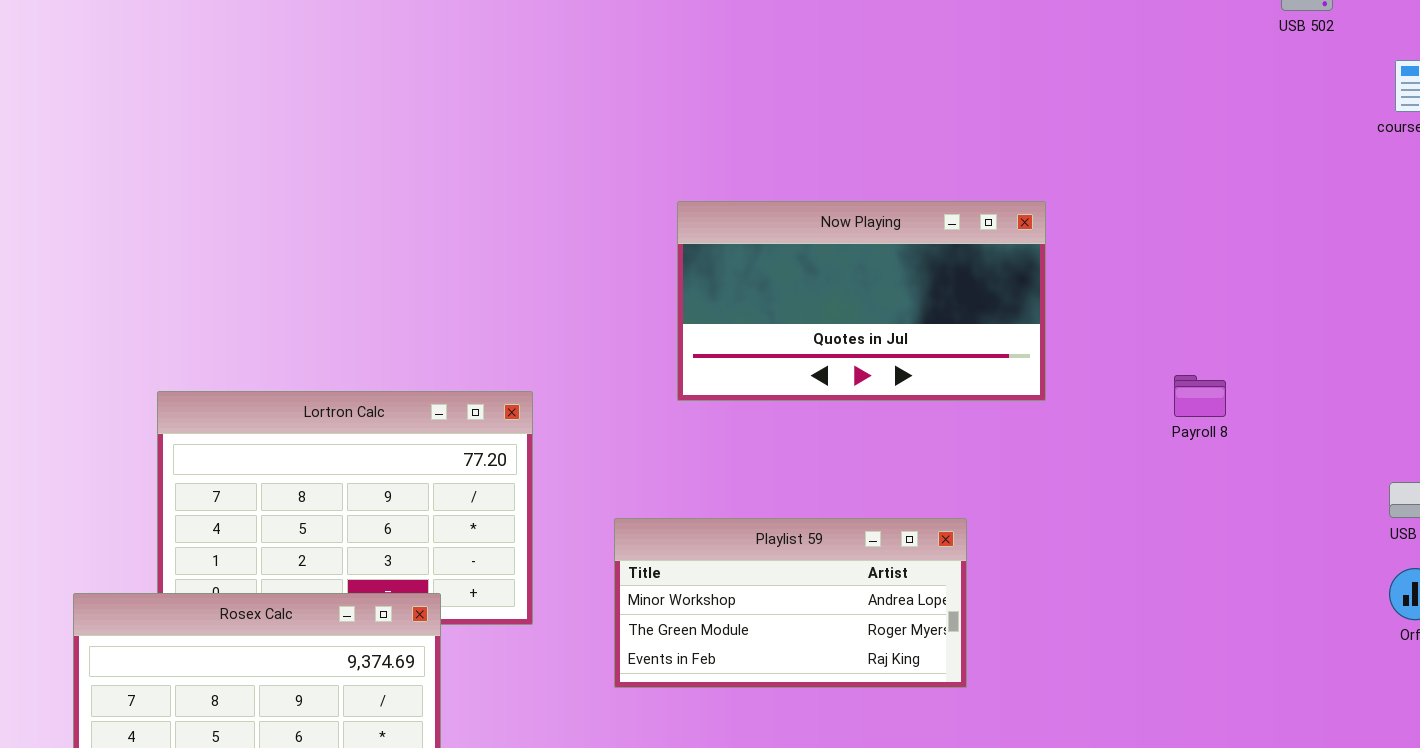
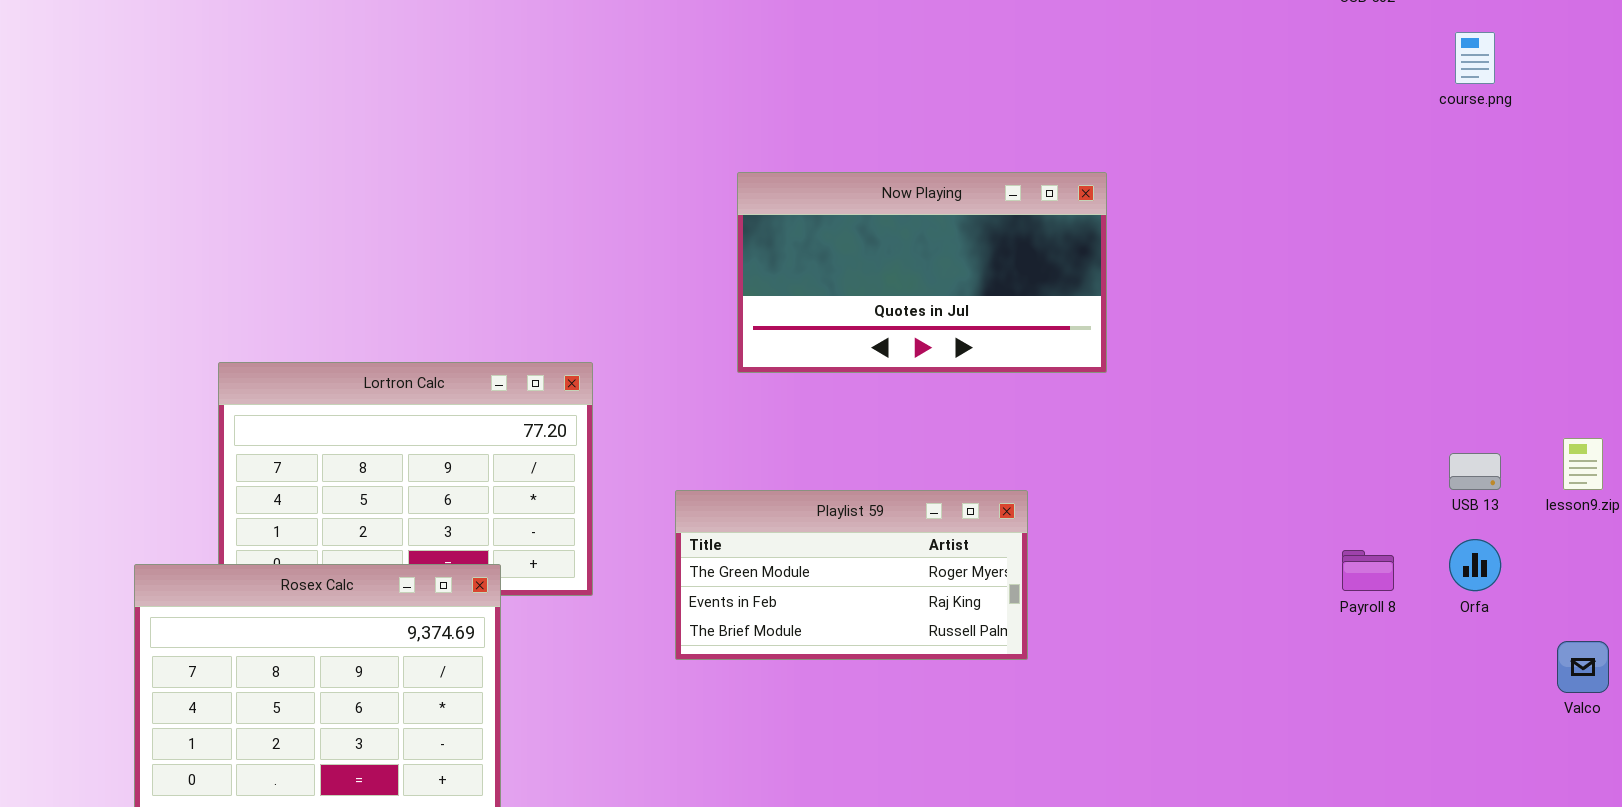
Payroll 8: [1174,375,1226,417] -> [1342,550,1394,591], moved
Playlist 59: [614,518,967,688] -> [675,490,1028,660], scrolled down 1 row

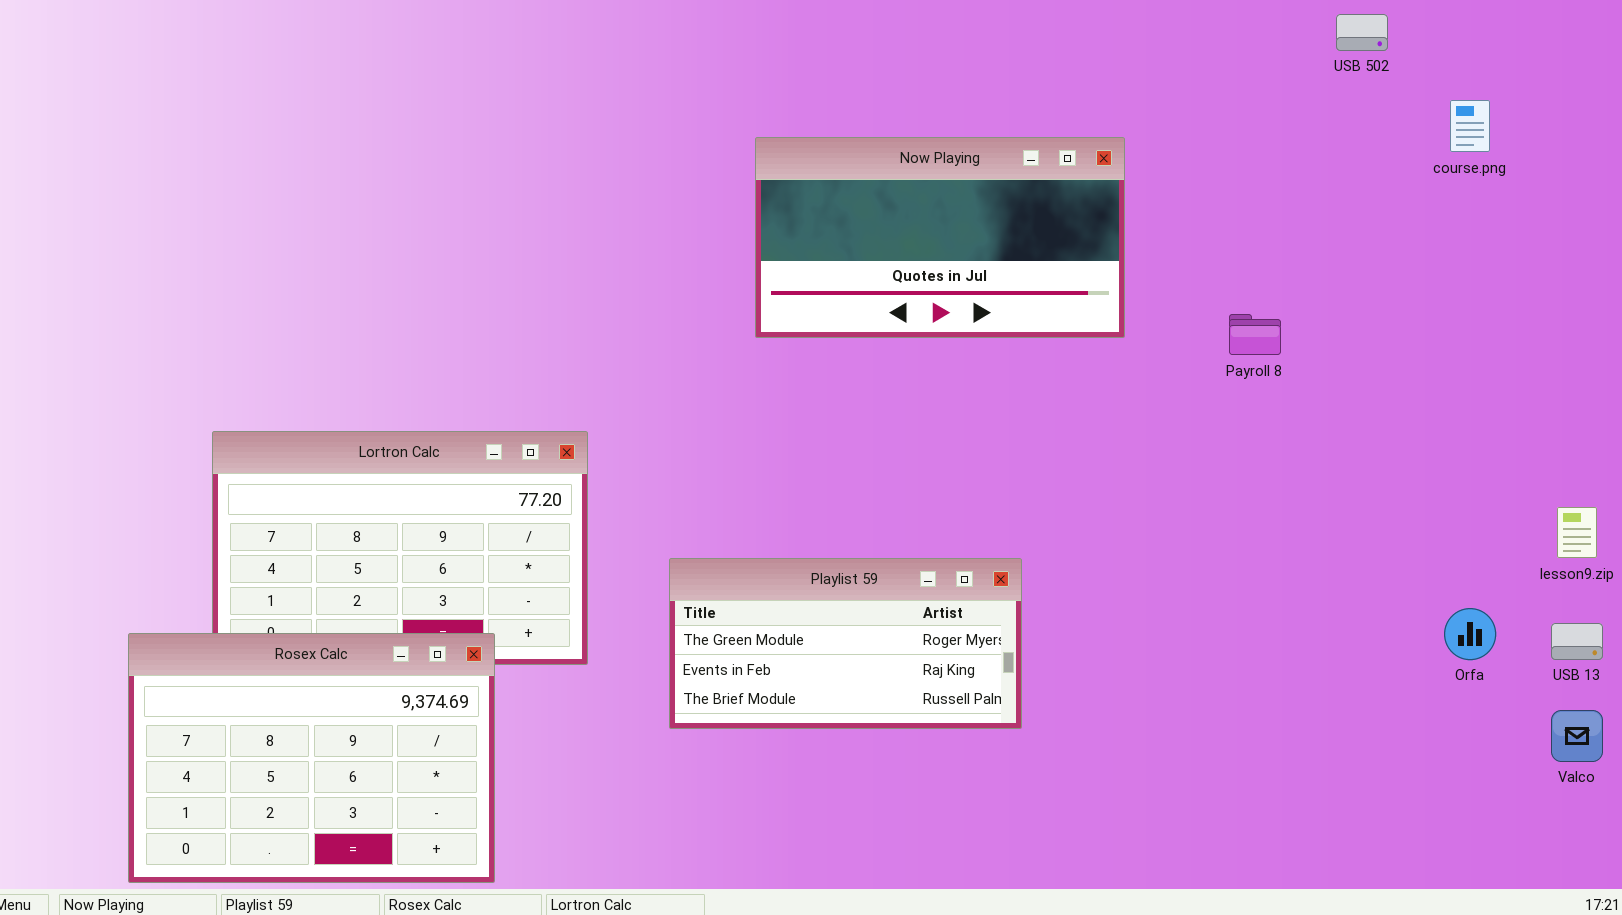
Now Playing: [737,172,1107,373] -> [755,137,1125,338], moved
USB 13: [1449,453,1501,490] -> [1551,623,1603,660], moved
Payroll 8: [1342,550,1394,591] -> [1229,314,1281,355], moved

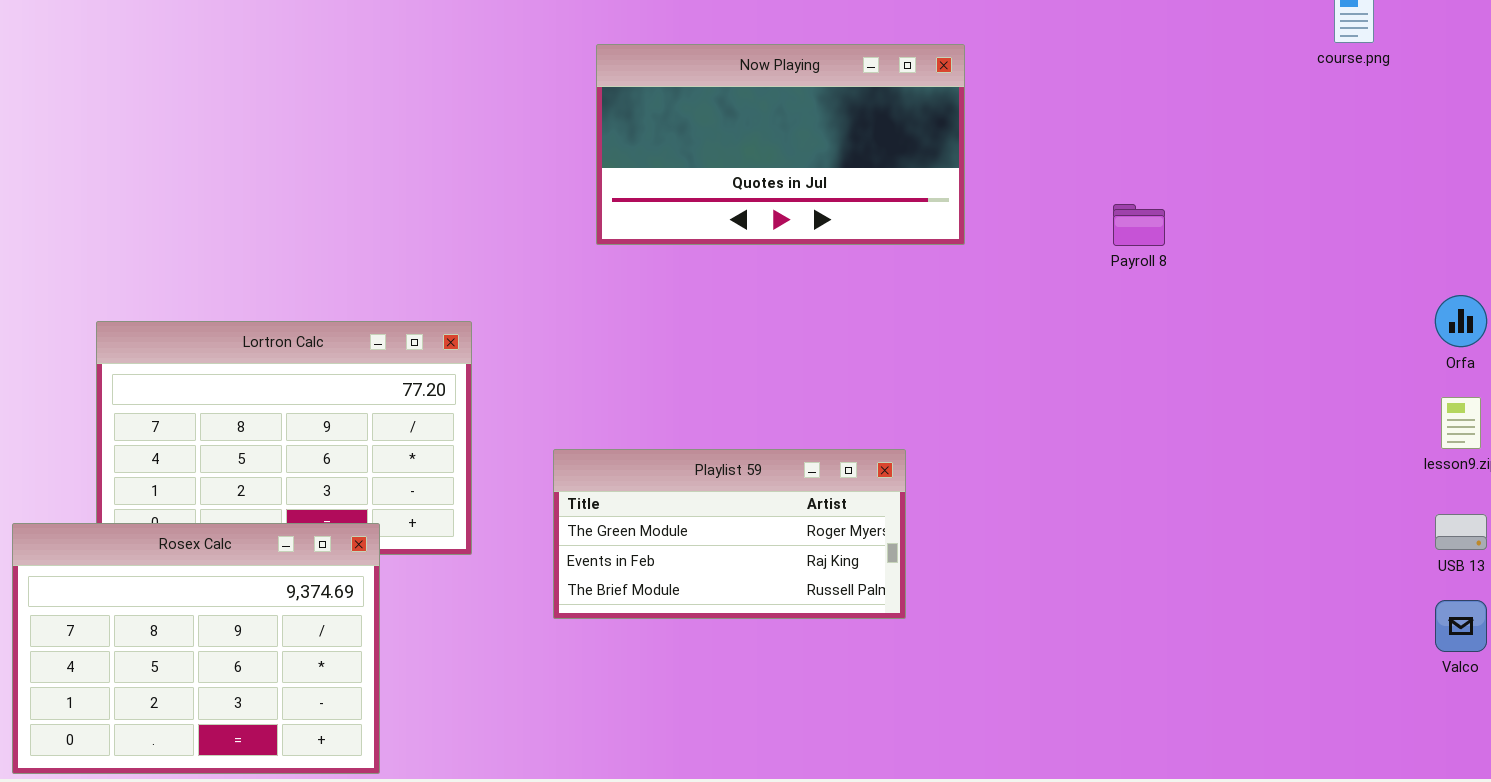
Now Playing: [755,137,1125,338] -> [596,44,965,245], moved
Orfa: [1444,608,1496,660] -> [1435,295,1487,347], moved

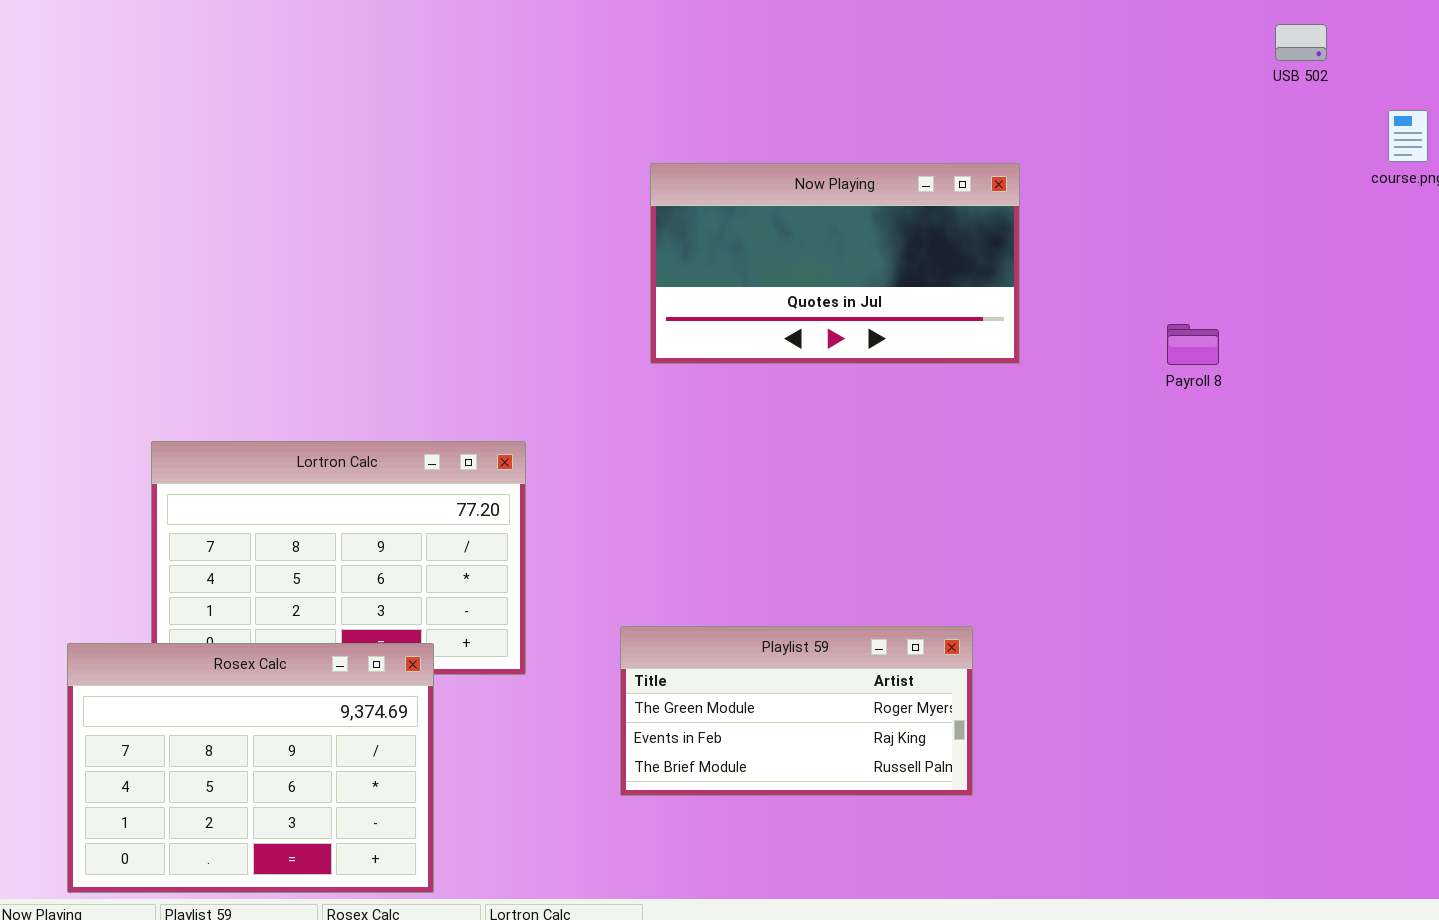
Playlist 59: [553,449,906,619] -> [620,626,973,796], moved

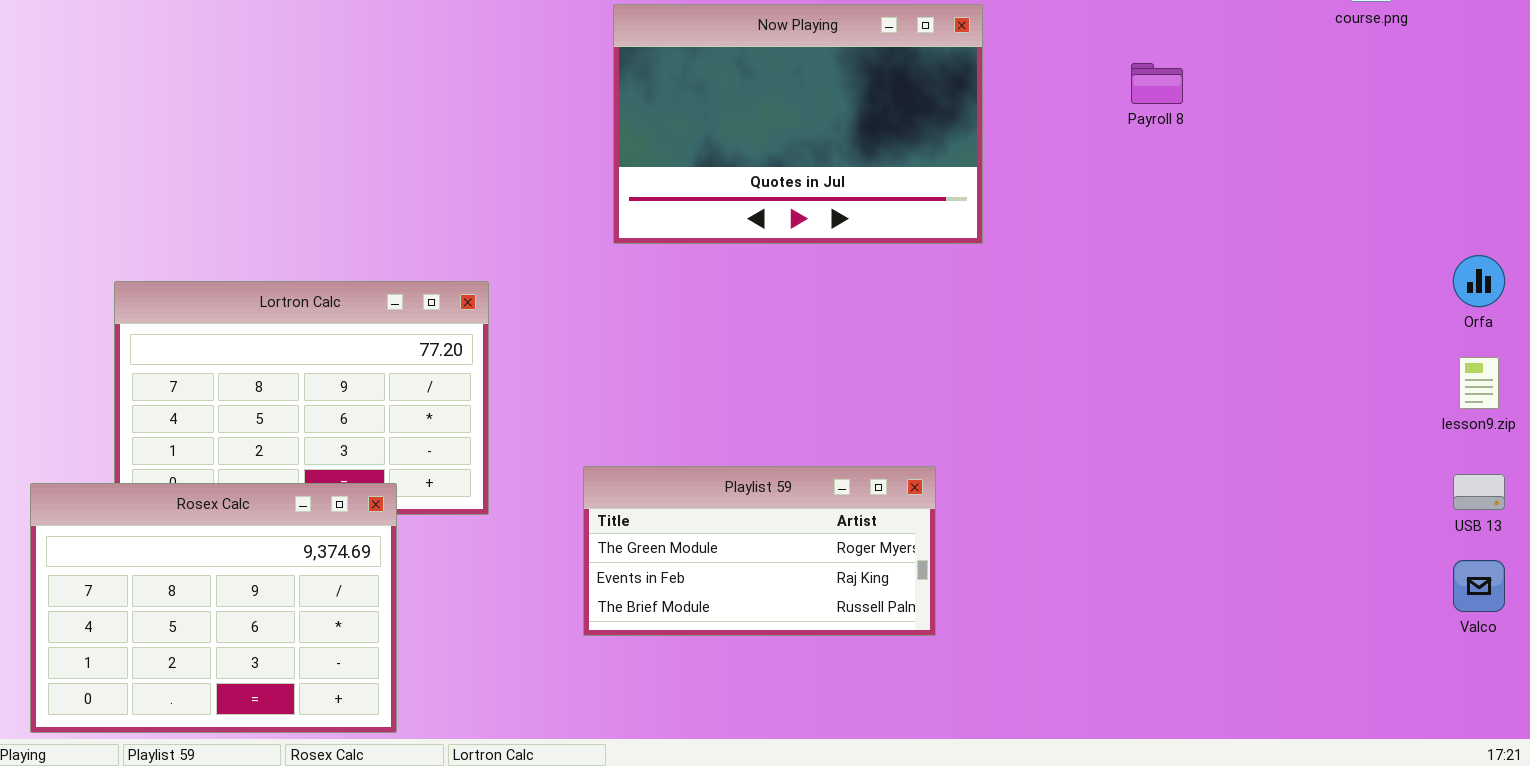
Now Playing: [650,163,1020,364] -> [613,4,983,244], resized
Payroll 8: [1167,324,1219,365] -> [1131,63,1183,104], moved

